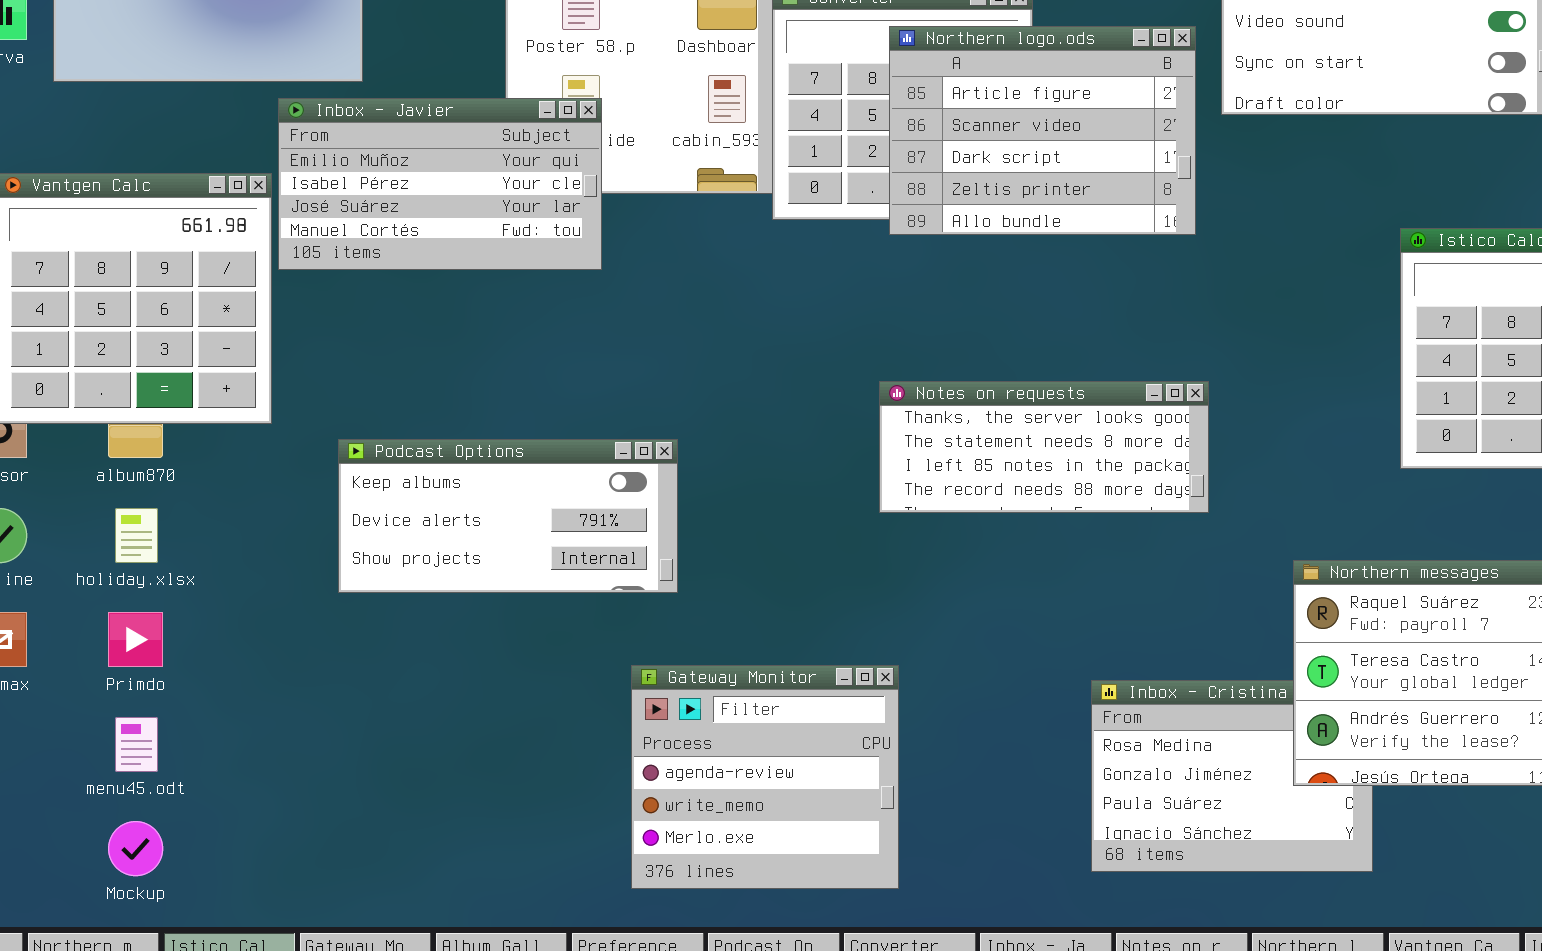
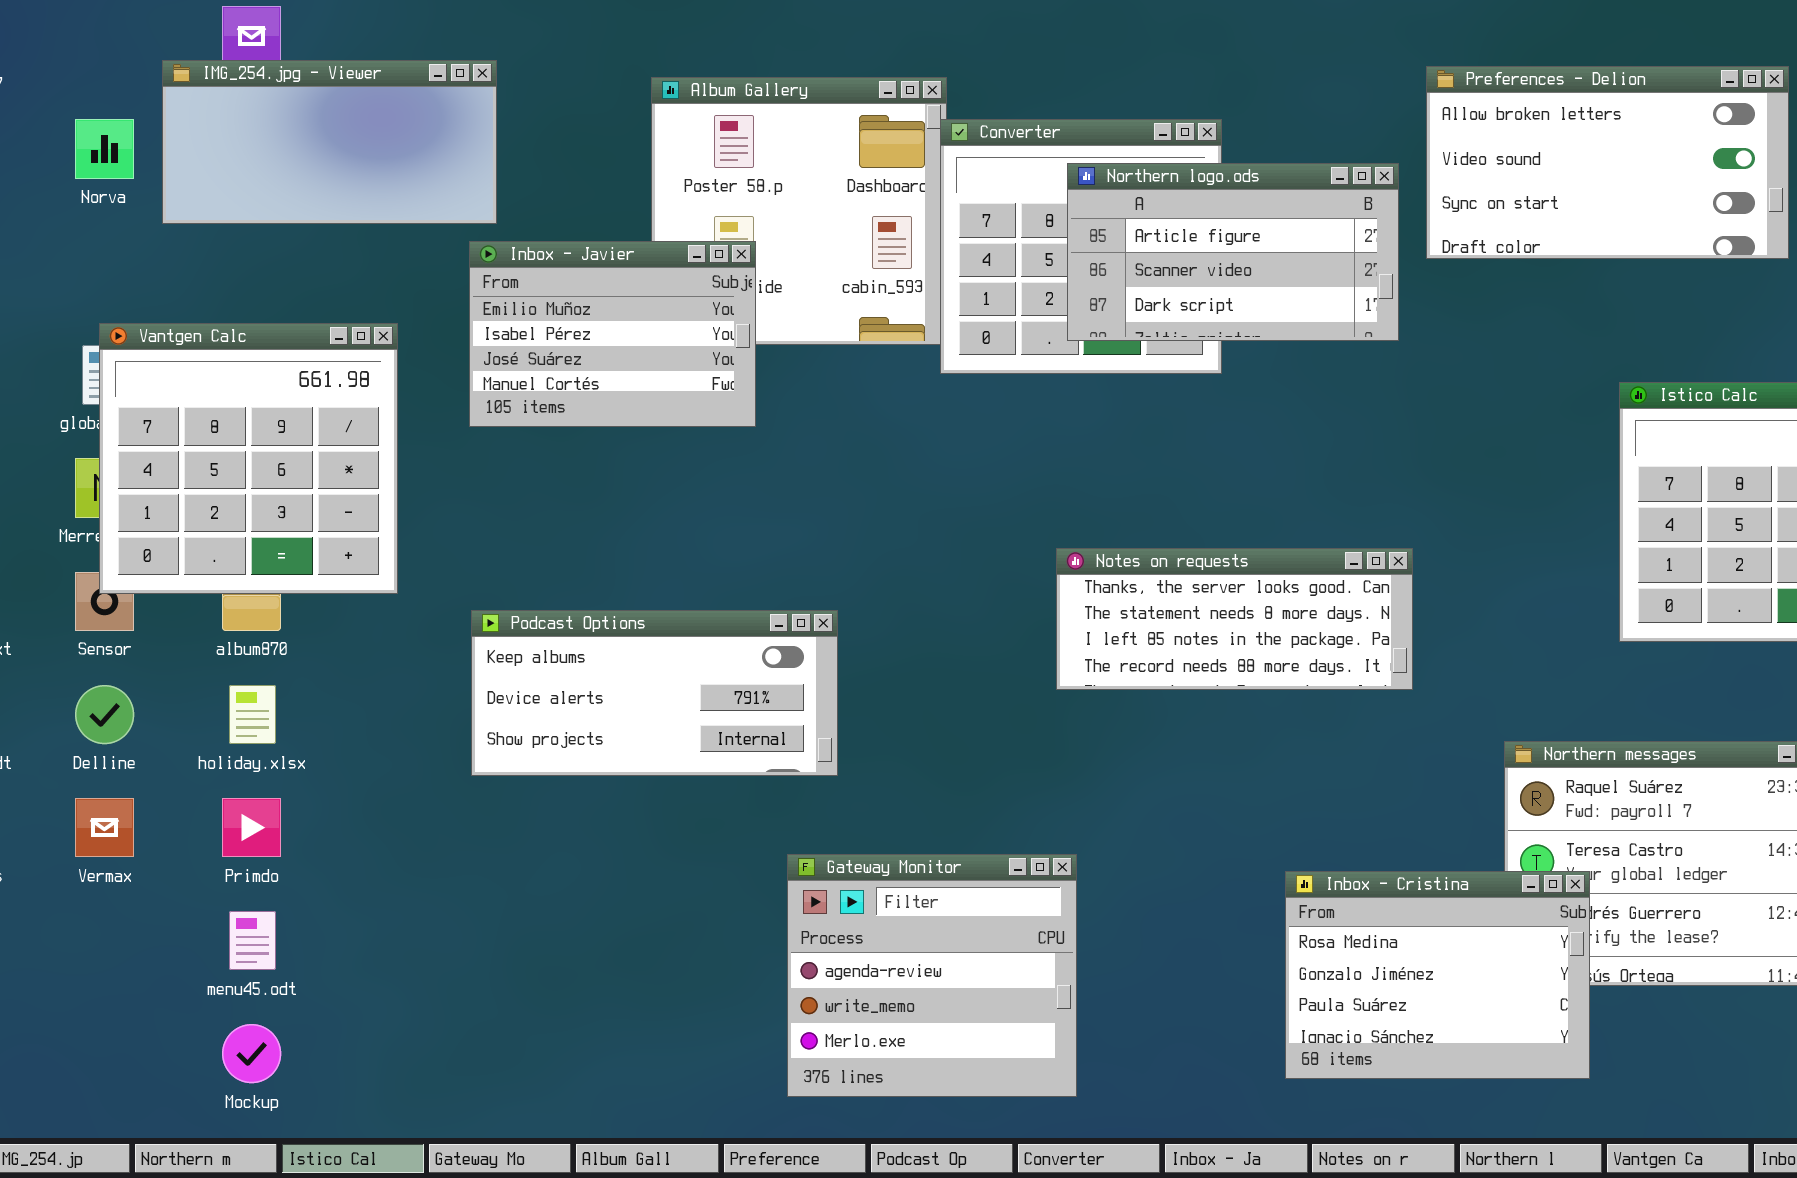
Northern logo.ods: [889,26,1196,235] -> [1067,163,1399,341], resized
Inbox - Javier: [278,98,602,270] -> [469,241,756,427], resized
Inbox - Cristina: [1091,680,1373,872] -> [1285,871,1590,1079], raised

